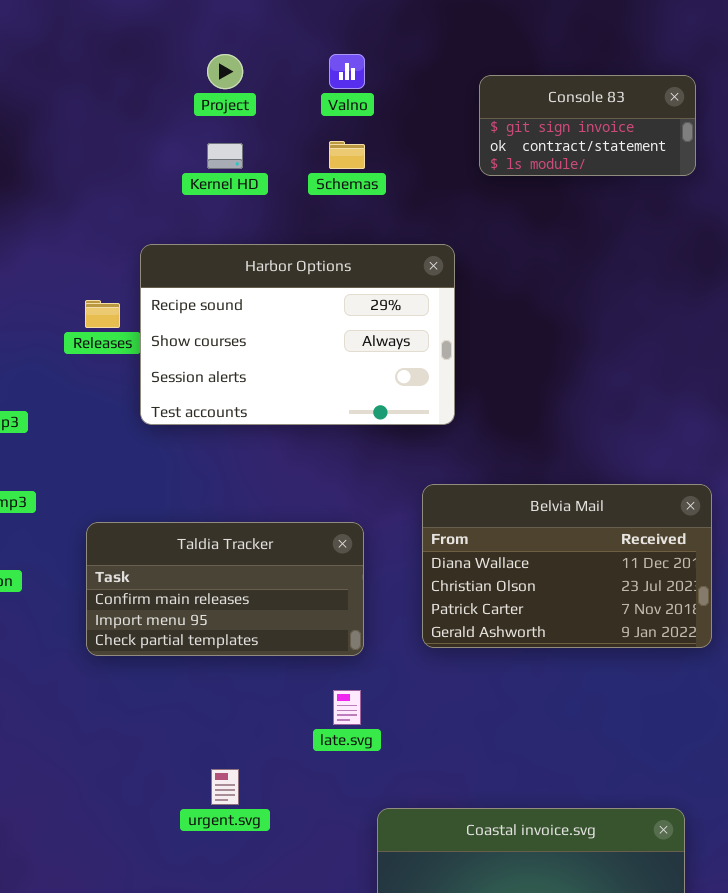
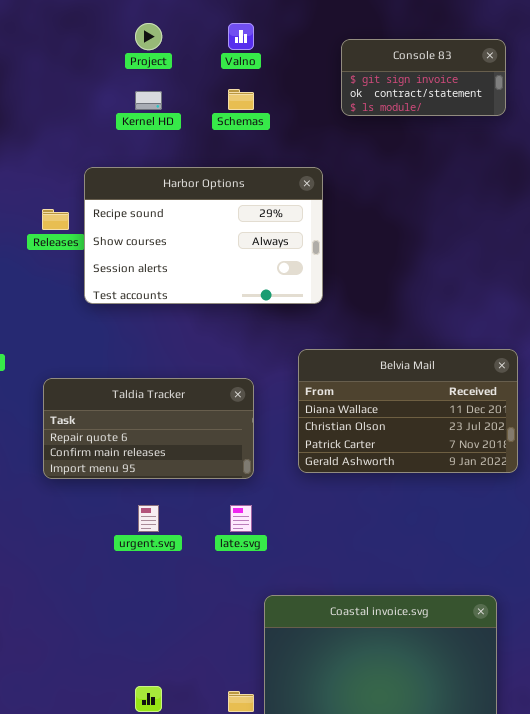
Taldia Tracker: [86,522,364,656] -> [43,378,254,479], scrolled up 1 row
urgent.svg: [211,769,239,805] -> [138,505,159,532], moved

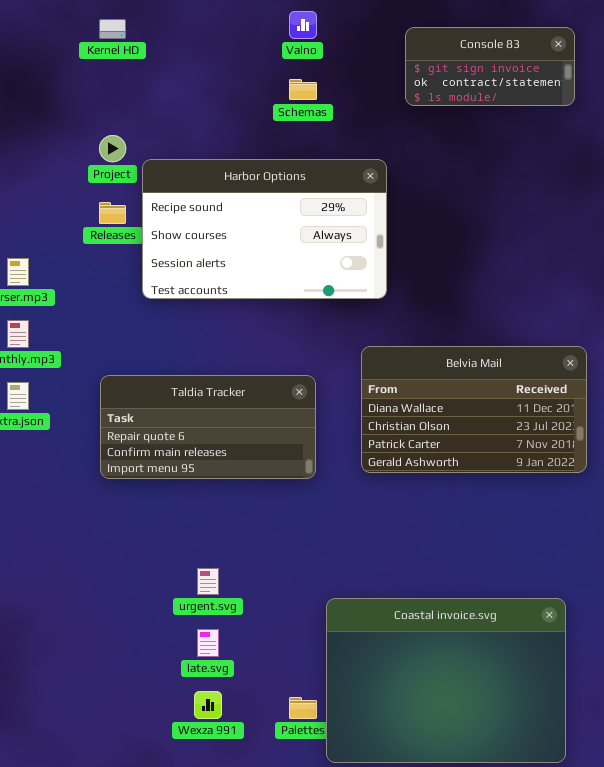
Project: [135,23,162,50] -> [99,135,126,162], moved
Kernel HD: [135,91,162,110] -> [99,19,126,39], moved
urgent.svg: [138,505,159,532] -> [197,568,219,595], moved
late.svg: [230,505,252,532] -> [197,629,219,657], moved

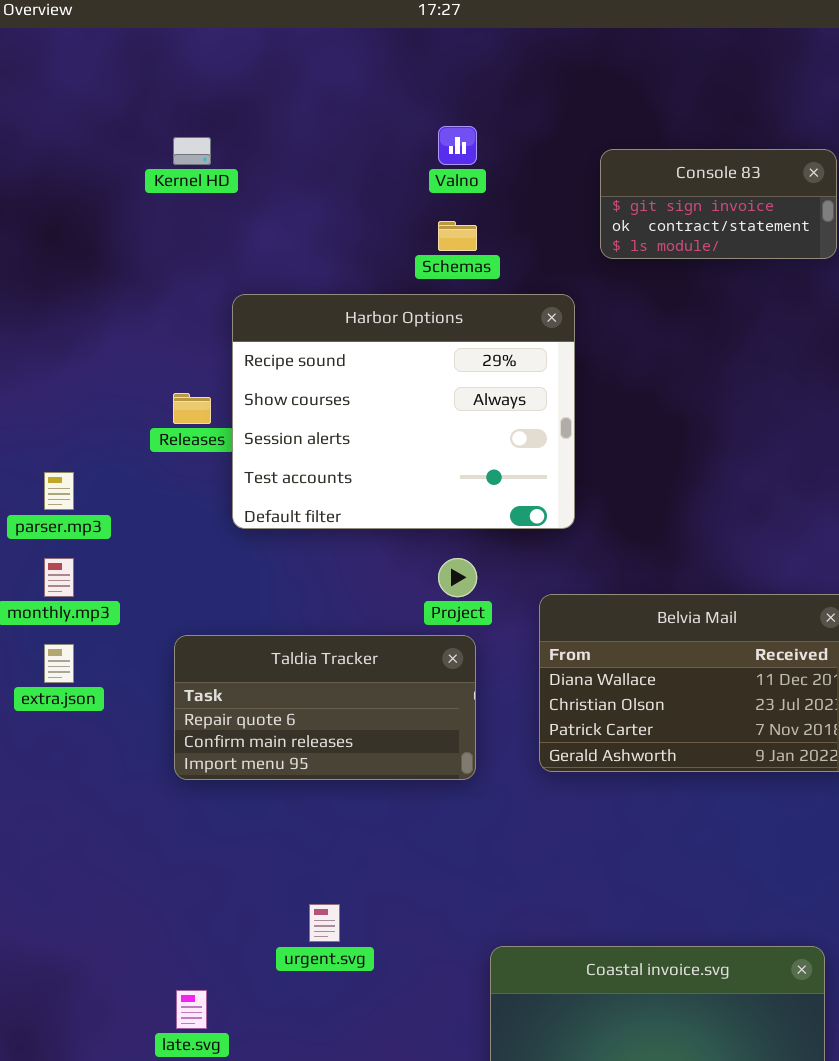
Project: [99,135,126,162] -> [438,558,477,597], moved
Harbor Options: [142,159,387,299] -> [232,294,575,529], resized
late.svg: [197,629,219,657] -> [176,990,207,1029], moved

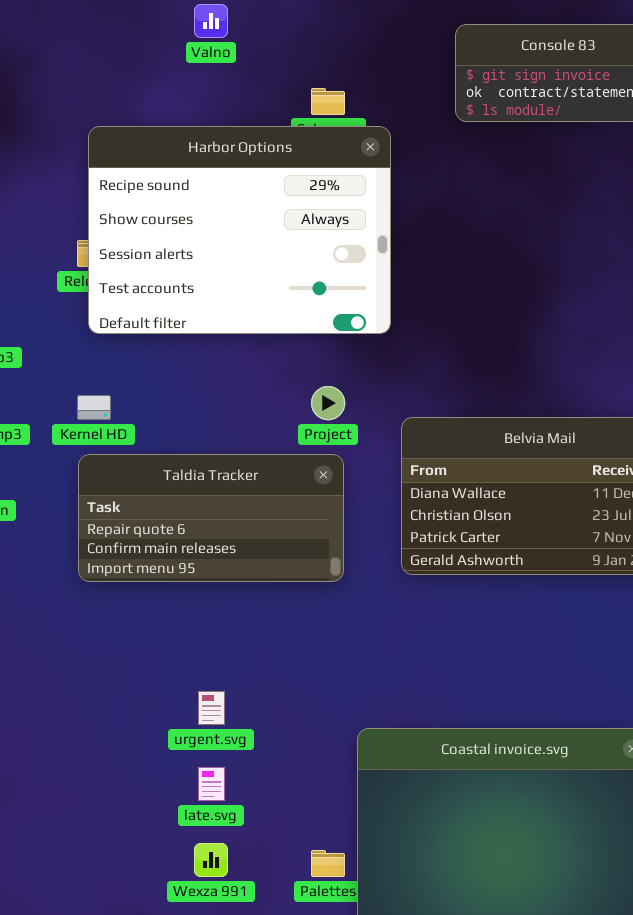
Valno: [438,126,477,165] -> [194,4,228,38], moved
Kernel HD: [173,137,211,165] -> [77,395,111,420], moved
Harbor Options: [232,294,575,529] -> [88,126,391,334], moved
late.svg: [176,990,207,1029] -> [198,767,225,801], moved

